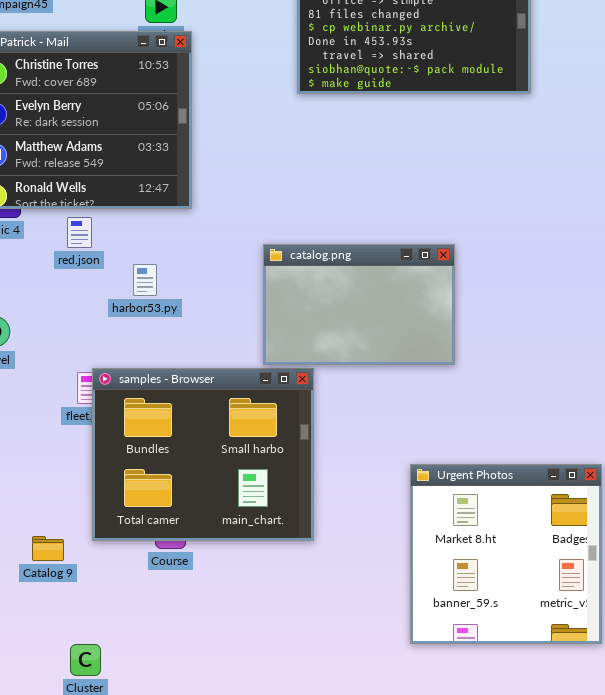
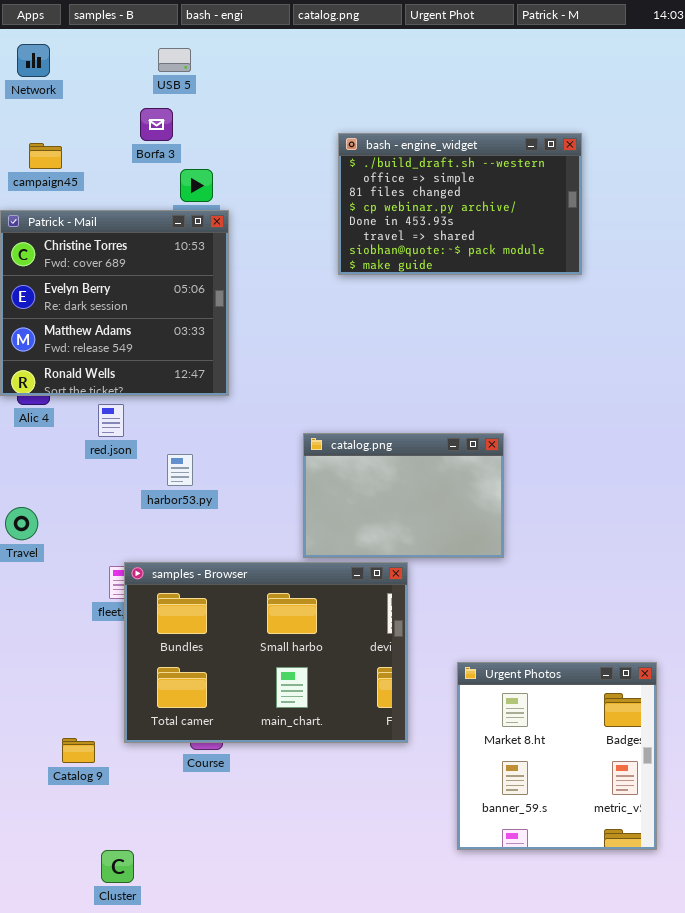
samples - Browser: [92,368,314,541] -> [124,562,408,743], resized

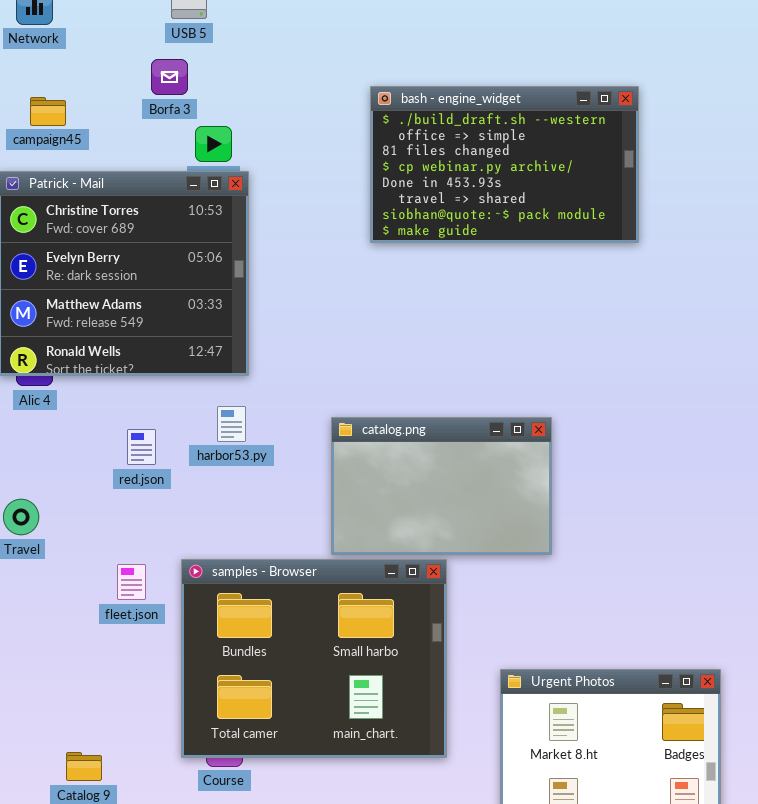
red.json: [98,404,124,437] -> [127,429,156,465], moved
harbor53.py: [167,454,193,486] -> [217,406,246,442], moved
samples - Browser: [124,562,408,743] -> [181,559,447,758], resized

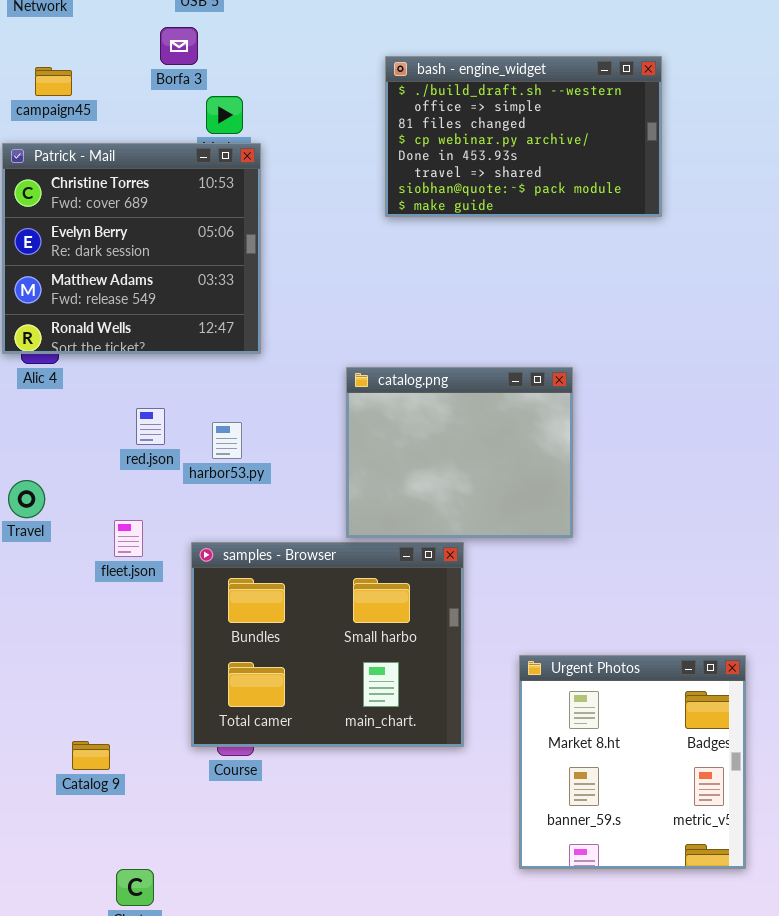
harbor53.py: [217,406,246,442] -> [212,422,242,459], moved
catalog.png: [331,417,552,555] -> [346,367,573,538], resized
fleet.json: [117,564,146,600] -> [114,520,143,557], moved

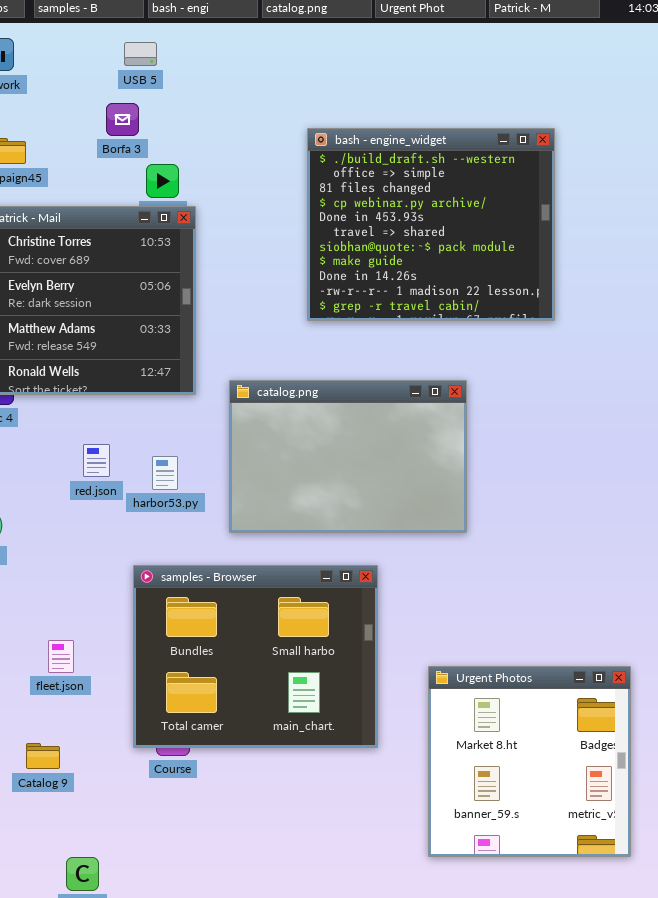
bash - engine_widget: [385,56,662,217] -> [307,128,555,321], resized
catalog.png: [346,367,573,538] -> [229,380,467,533], moved, resized
fleet.json: [114,520,143,557] -> [48,640,74,673], moved

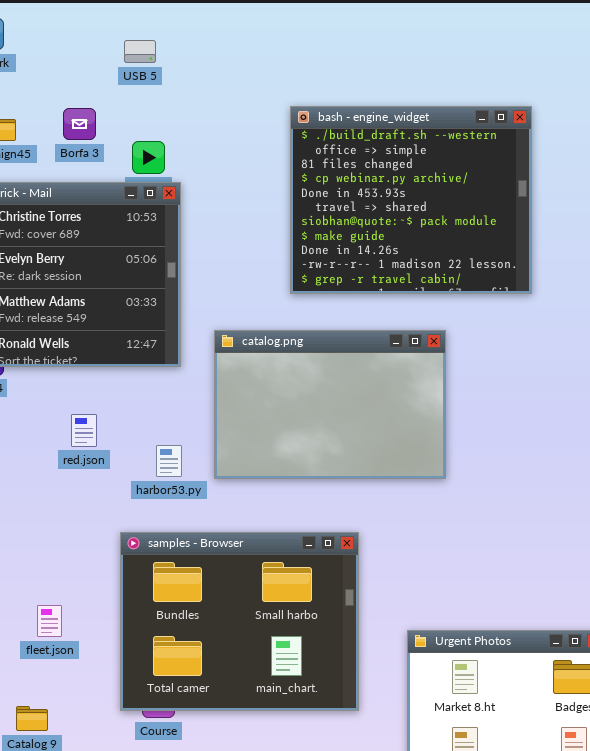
USB 5: [124,42,157,66] -> [124,40,156,63], moved
Borfa 3: [106,103,139,136] -> [63,108,96,140], moved
catalog.png: [229,380,467,533] -> [214,330,446,479], moved
harbor53.py: [152,456,178,490] -> [156,445,182,477], moved

